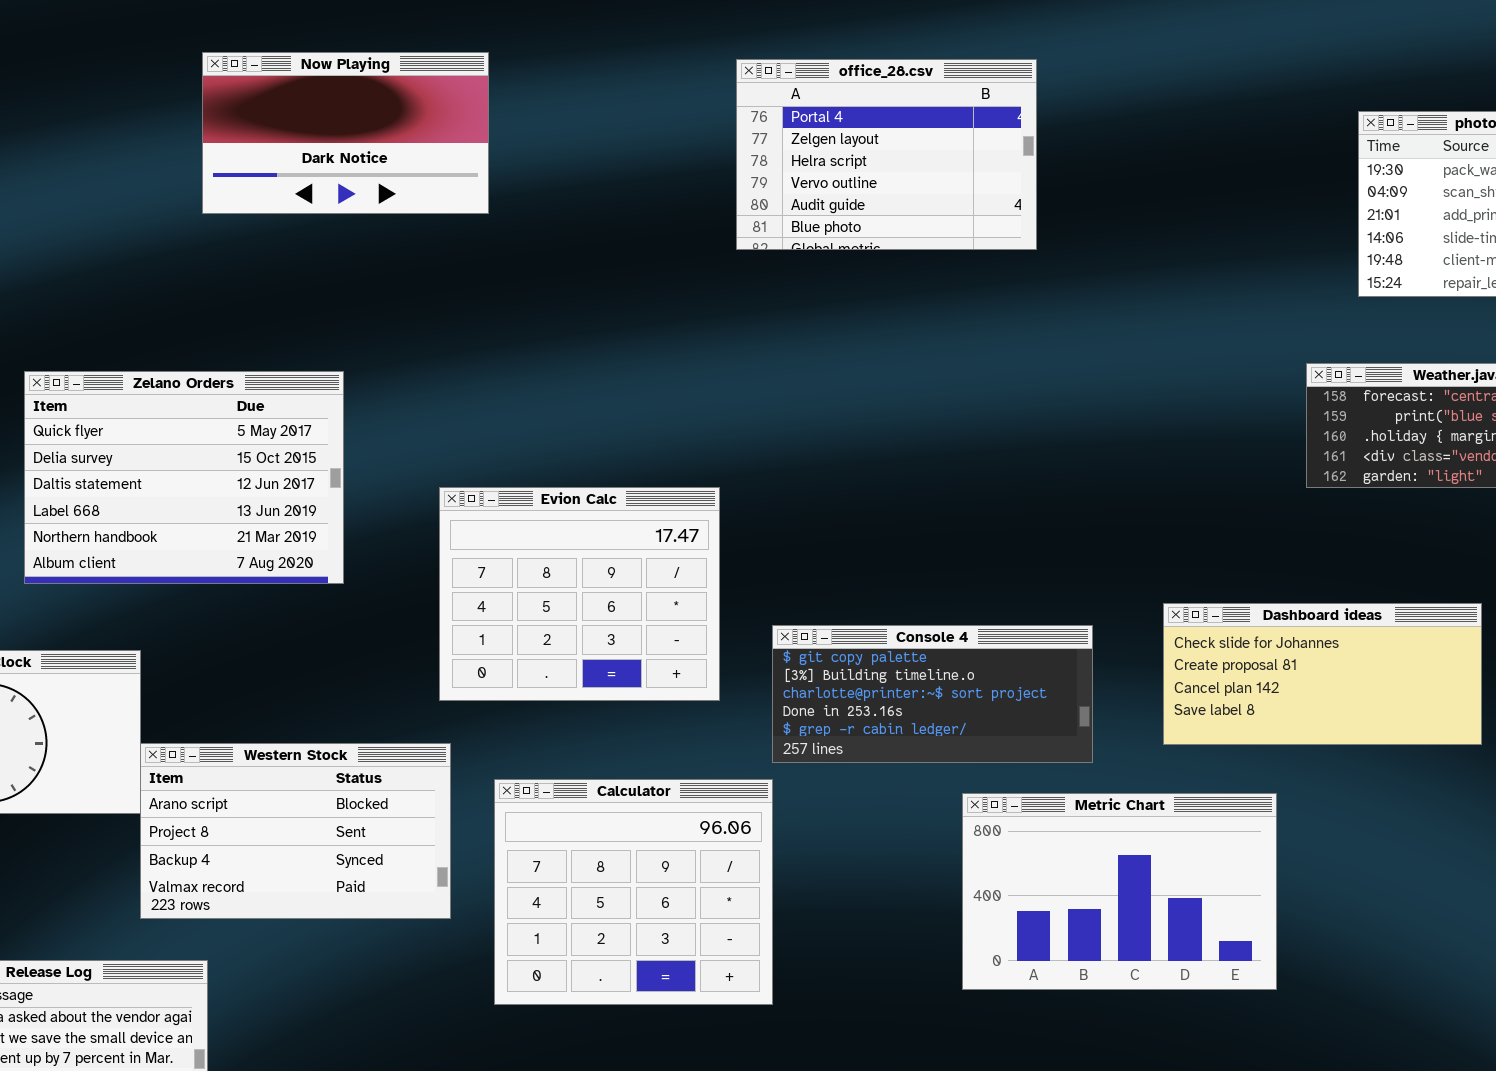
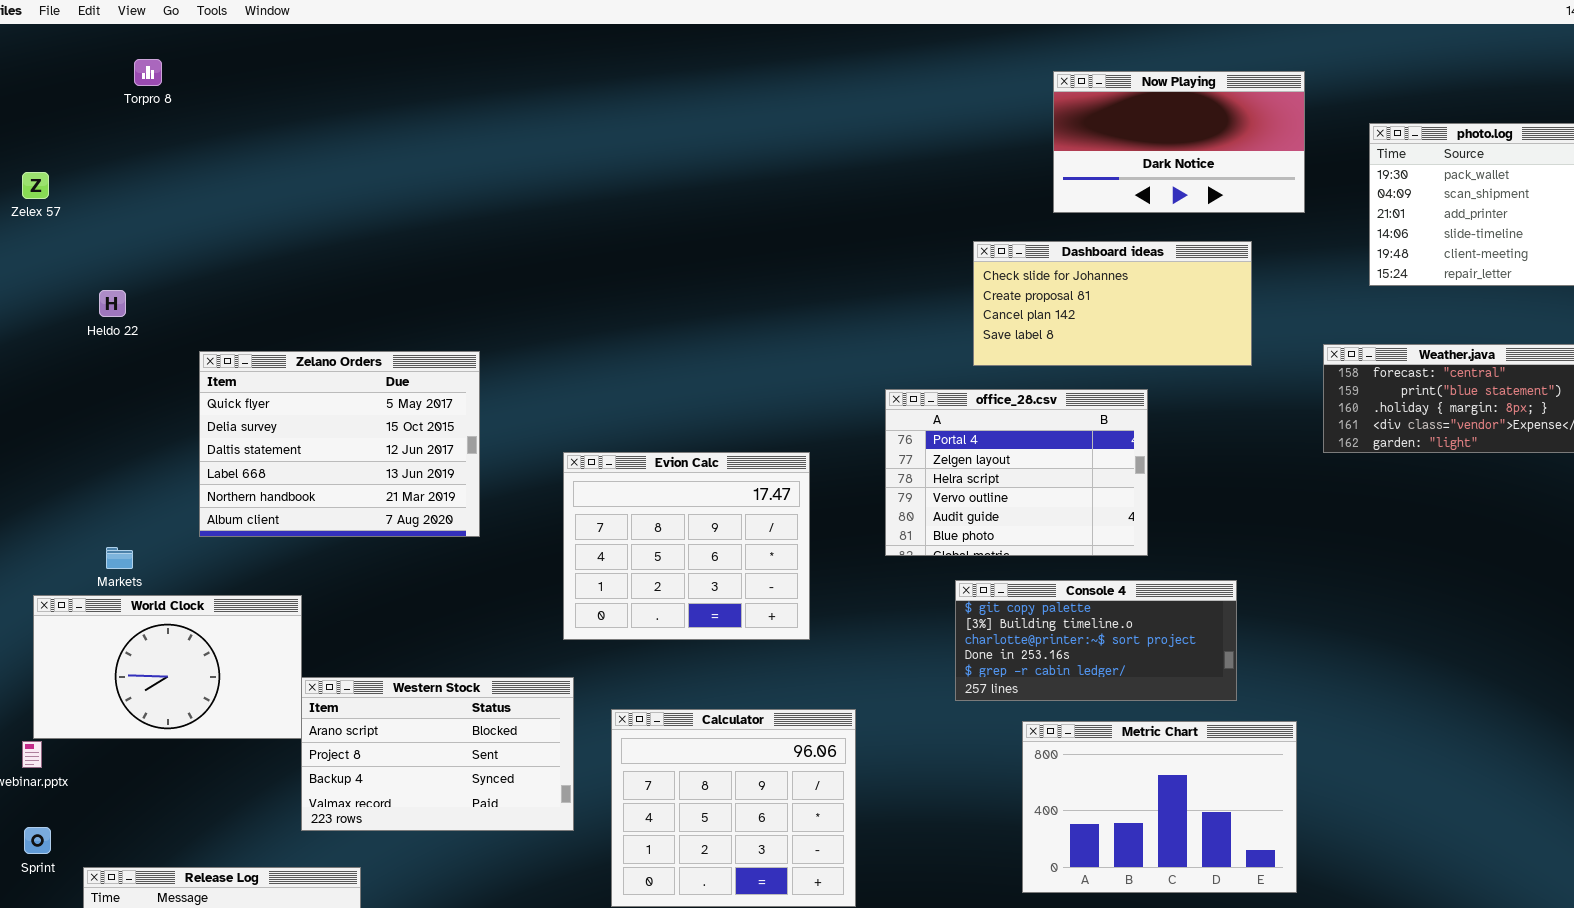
Now Playing: [202,52,489,214] -> [1053,71,1305,213], moved
office_28.csv: [736,59,1037,250] -> [885,389,1148,556], moved
Dashboard ideas: [1163,603,1482,745] -> [973,241,1252,366], moved
Console 4: [772,625,1093,763] -> [955,580,1237,701], moved

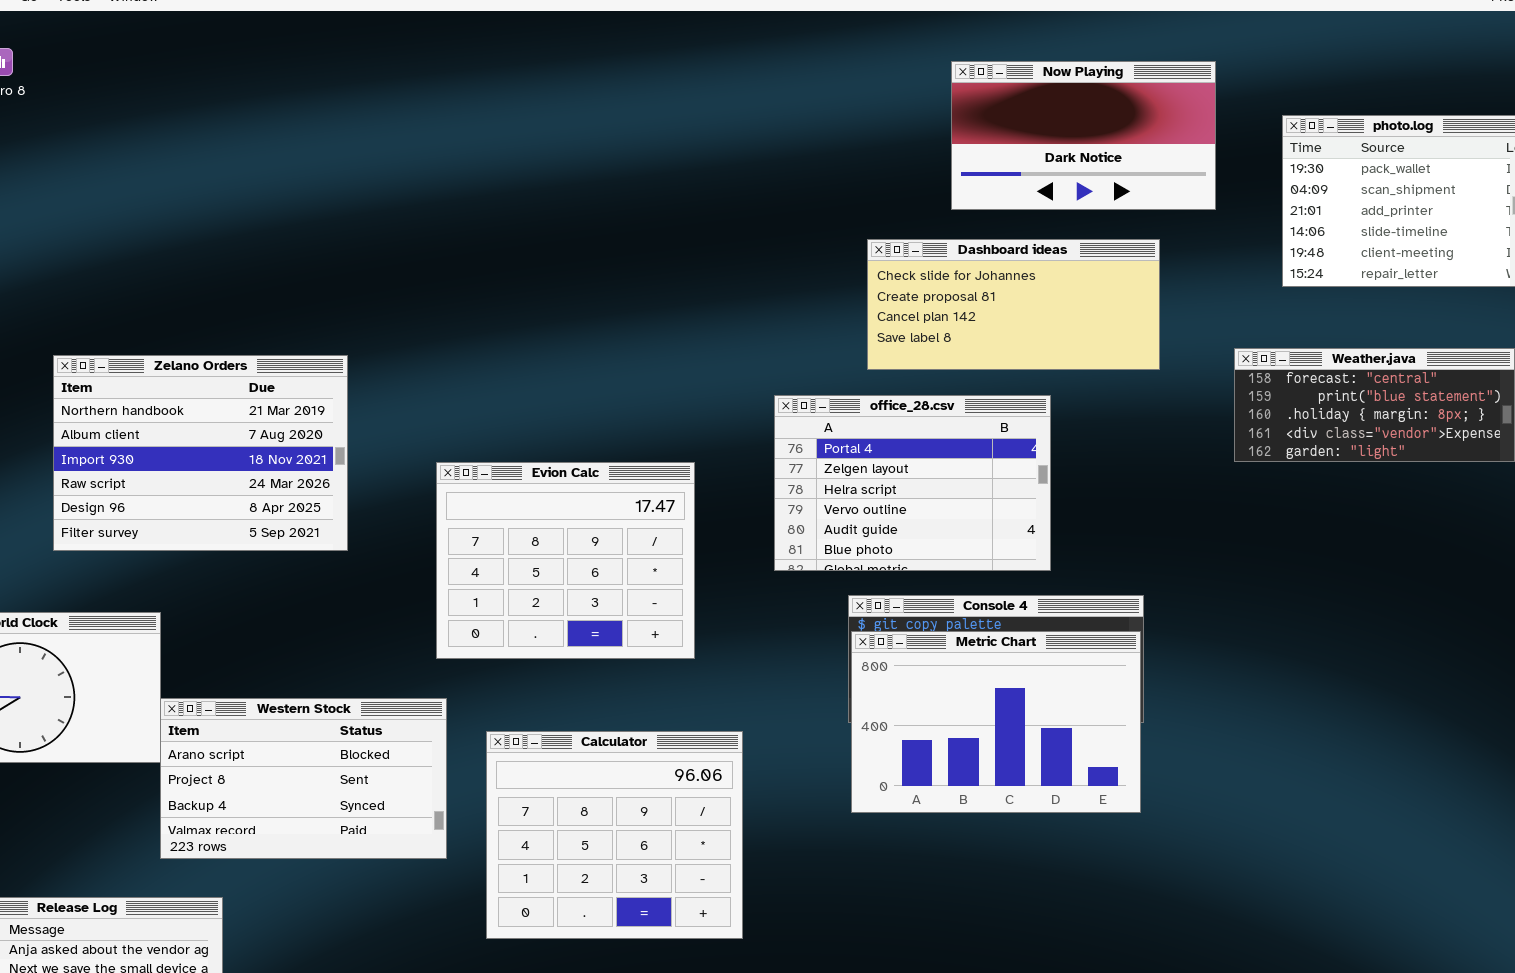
Zelano Orders: [199,351,480,537] -> [53,355,348,551], scrolled down 4 rows
Metric Chart: [1022,721,1297,893] -> [851,631,1141,813], moved

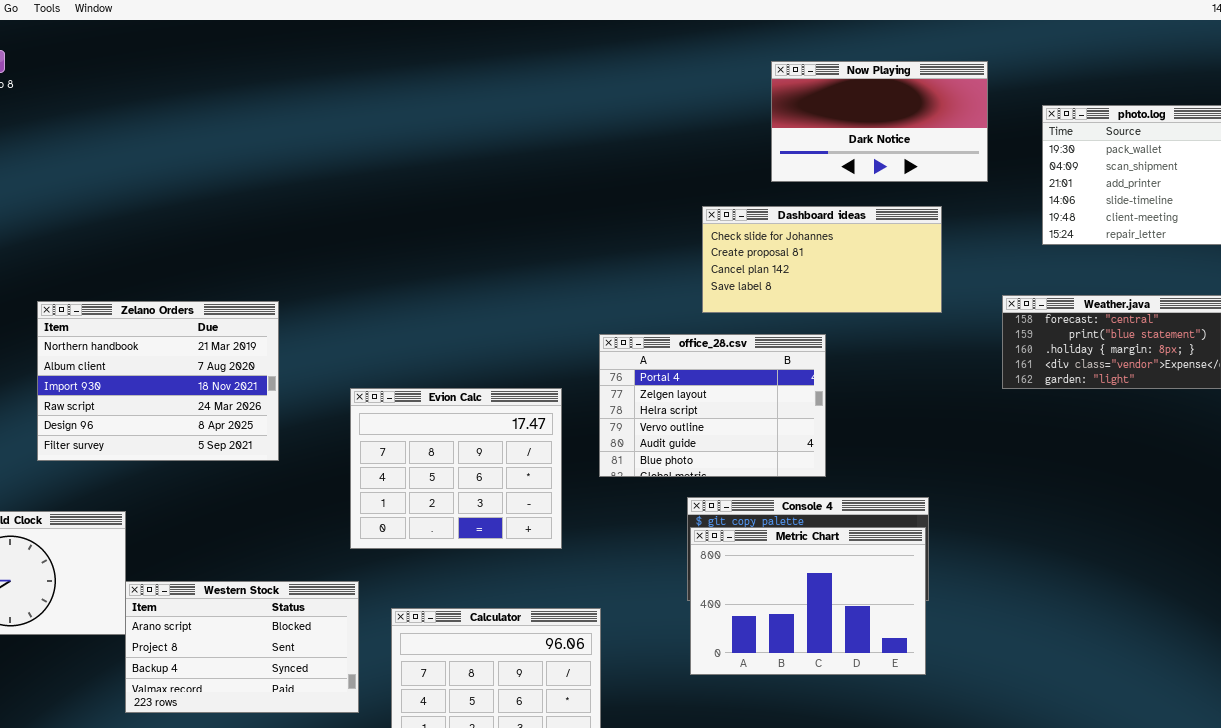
office_28.csv: [774,395,1051,571] -> [599,334,826,477], moved

